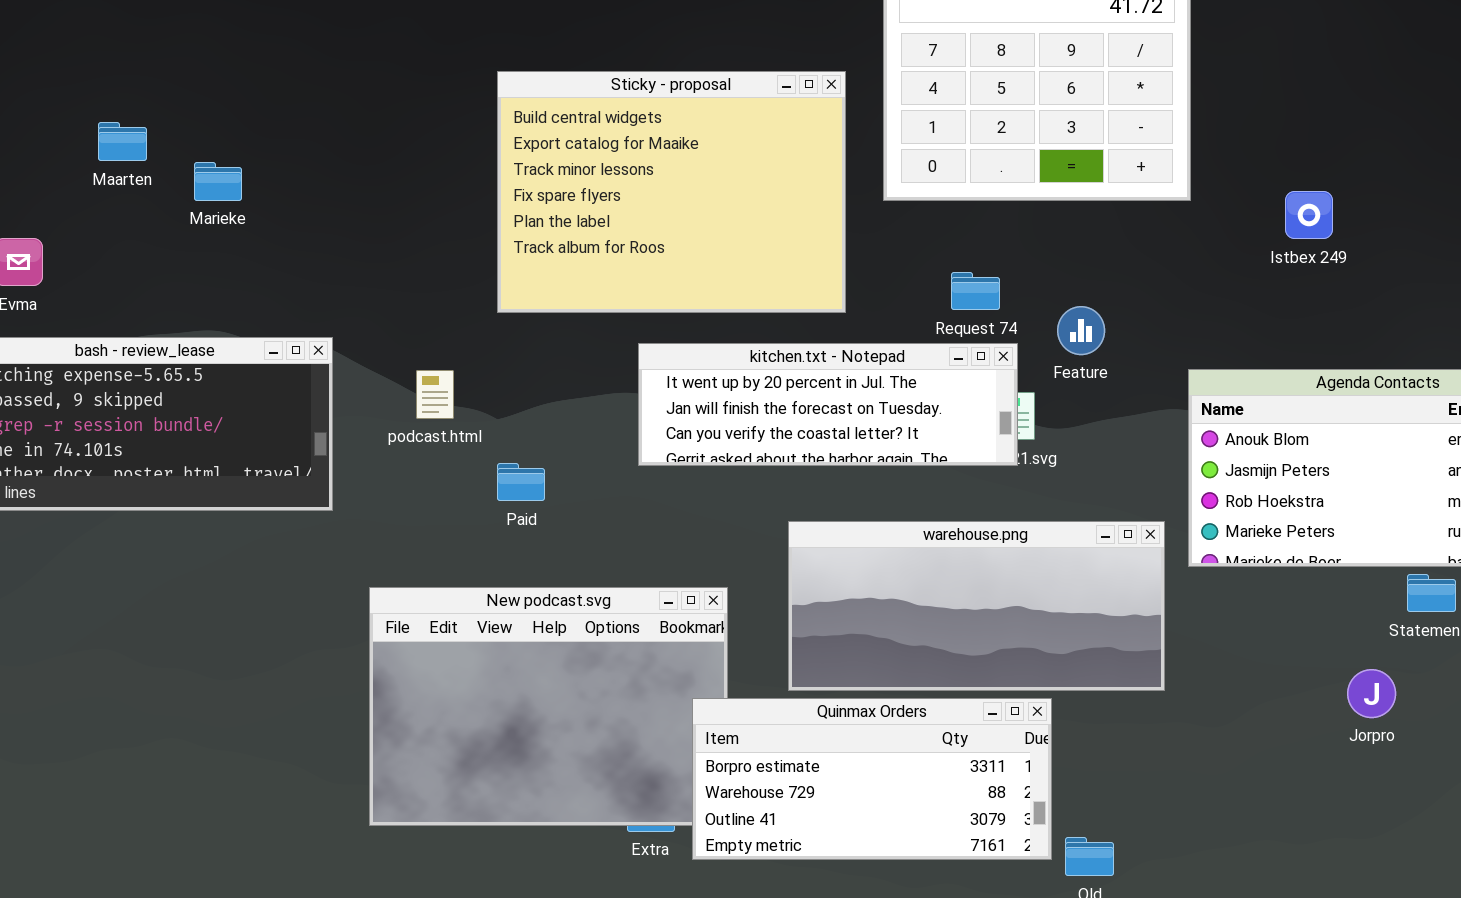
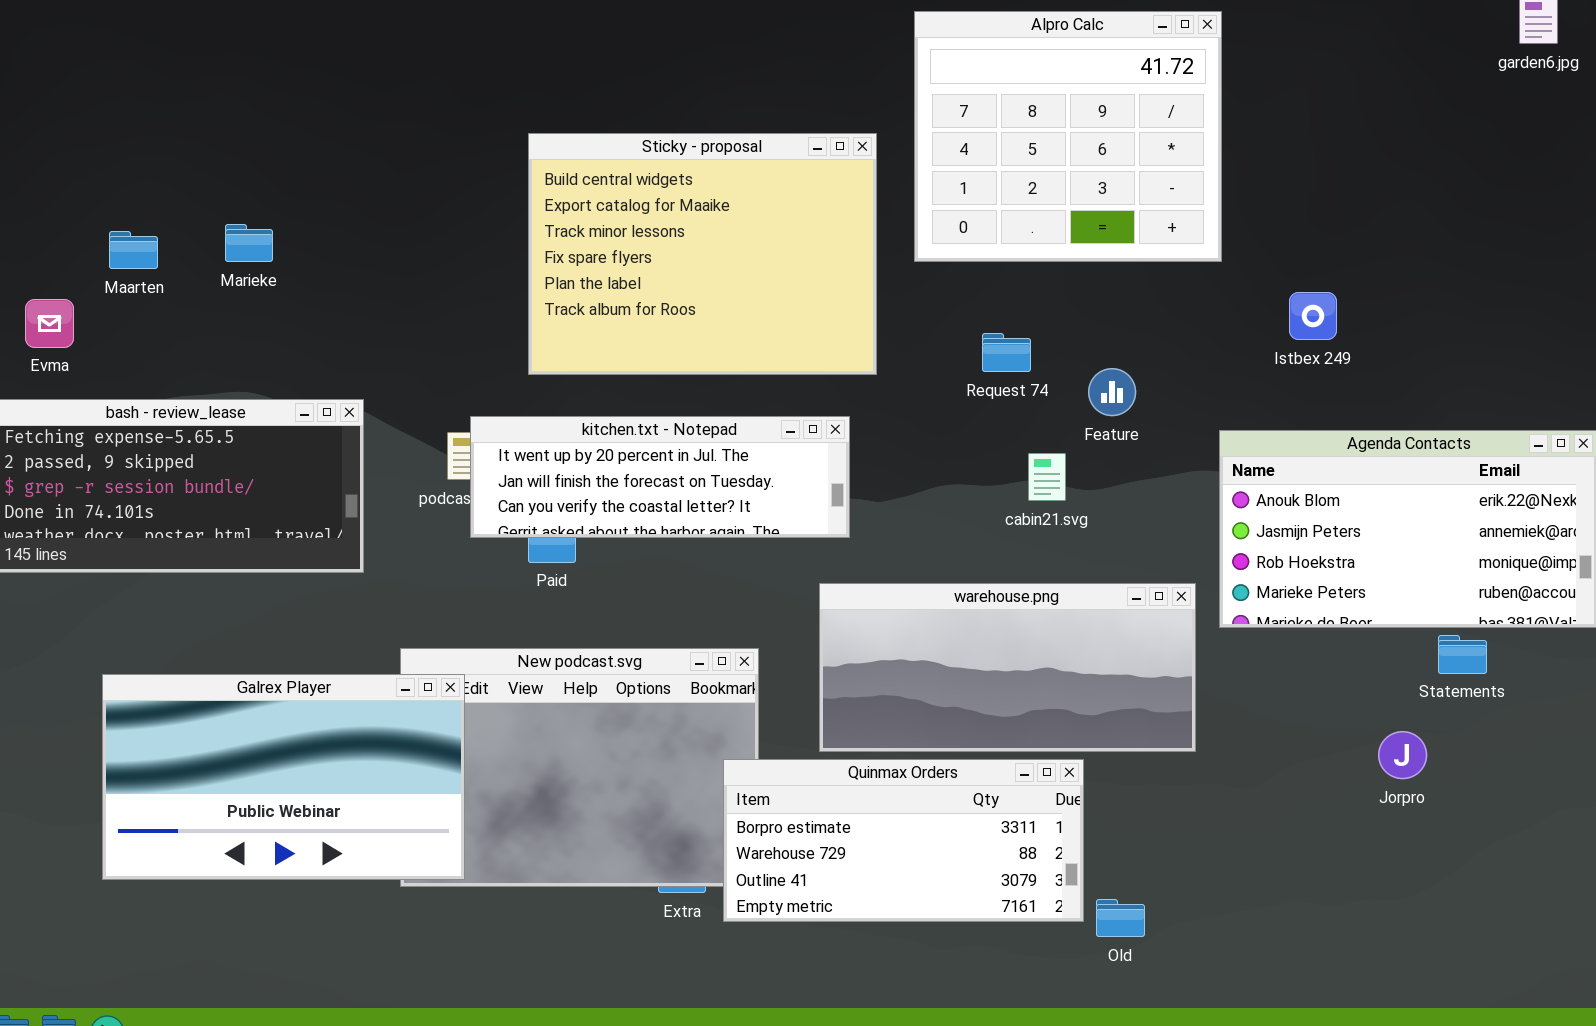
Maarten: [98,122,147,161] -> [109,231,158,269], moved
Istbex 249: [1285,191,1333,239] -> [1289,292,1337,340], moved
kitchen.txt - Notepad: [638,343,1018,466] -> [470,416,850,538], moved
Galrex Player: none -> [102,674,465,880], opened

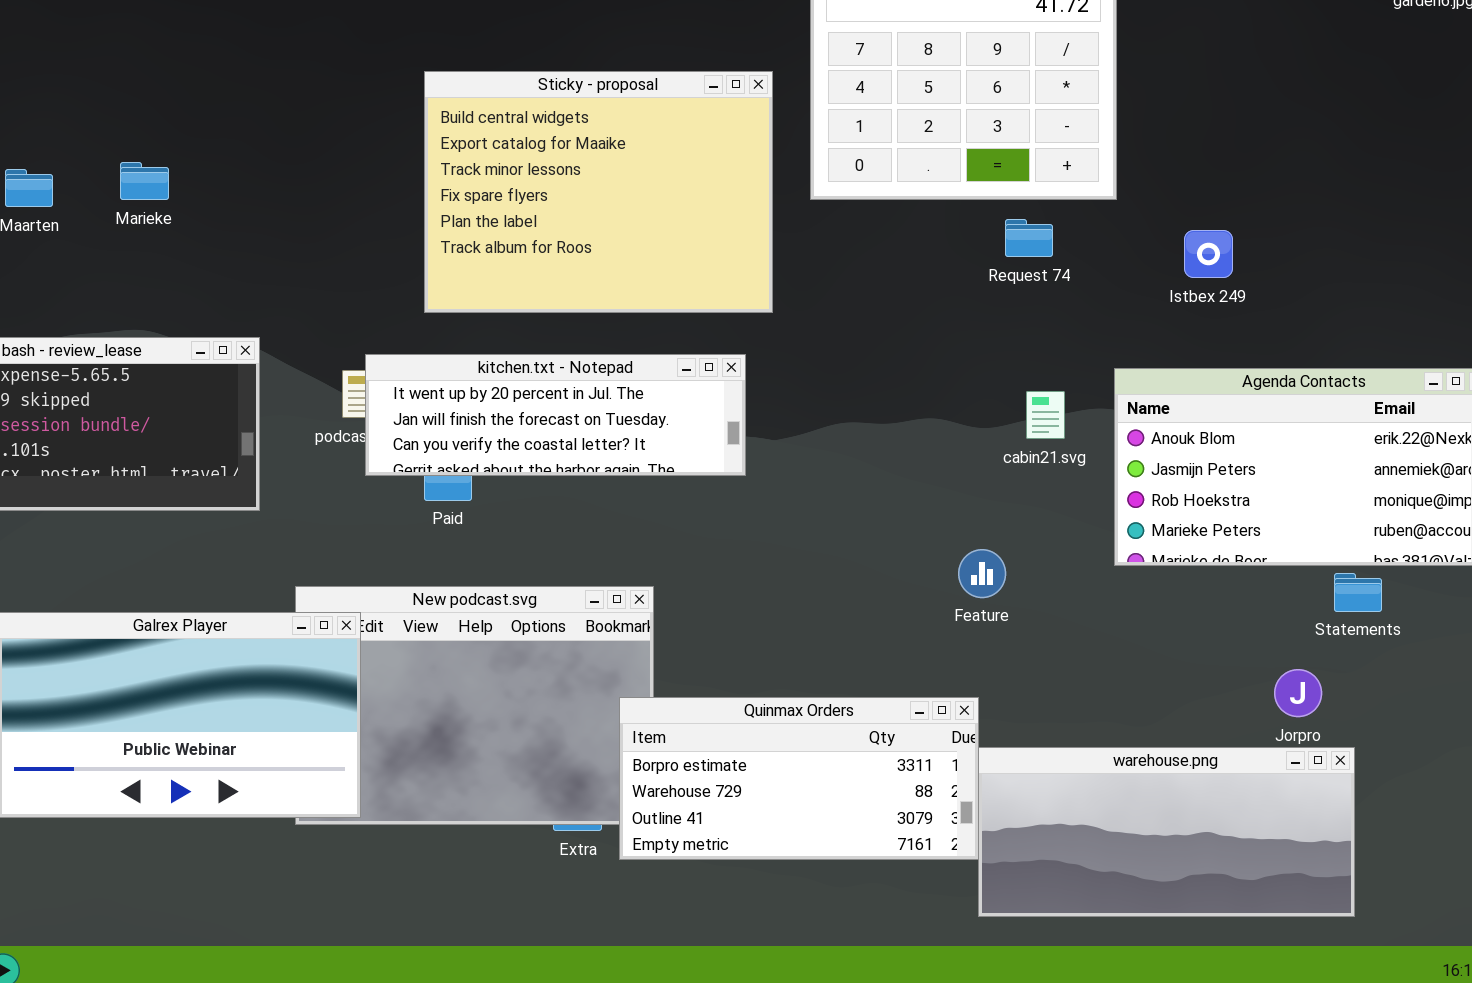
Request 74: [982,333,1031,372] -> [1005,219,1053,257], moved
Feature: [1088,368,1136,416] -> [958,549,1006,598], moved
cabin21.svg: [1028,453,1066,501] -> [1026,391,1065,439], moved
warehouse.png: [819,583,1196,752] -> [978,747,1355,917], moved

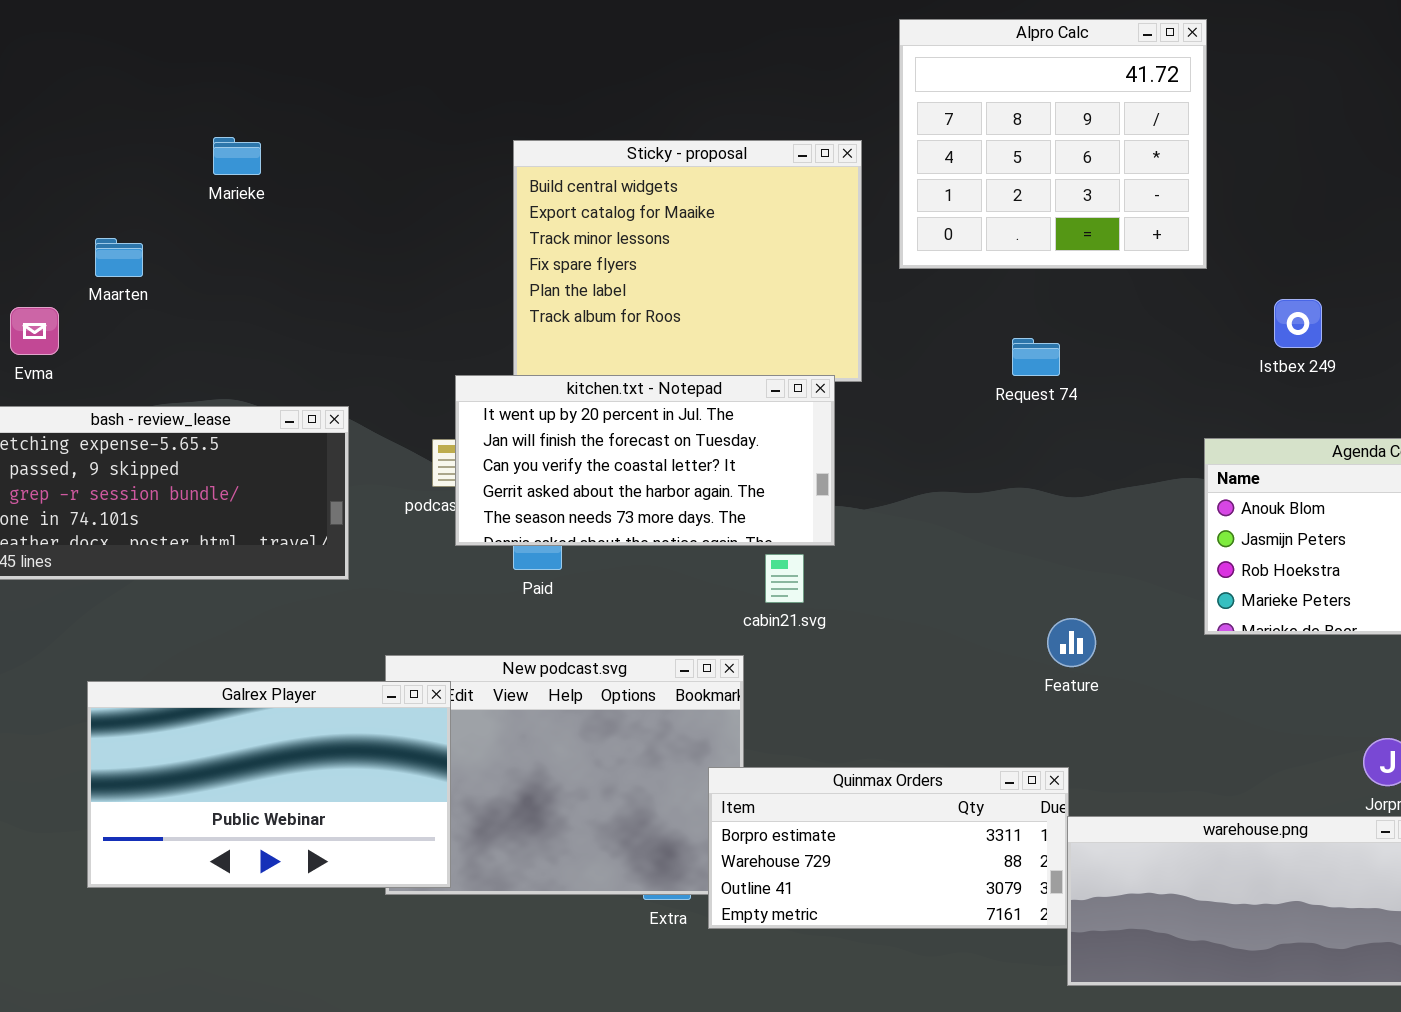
Marieke: [120,162,169,200] -> [213,137,261,175], moved
Request 74: [1005,219,1053,257] -> [1012,338,1060,376], moved
kitchen.txt - Notepad: [365,354,746,476] -> [455,375,835,546], resized
cabin21.svg: [1026,391,1065,439] -> [765,554,804,603], moved

